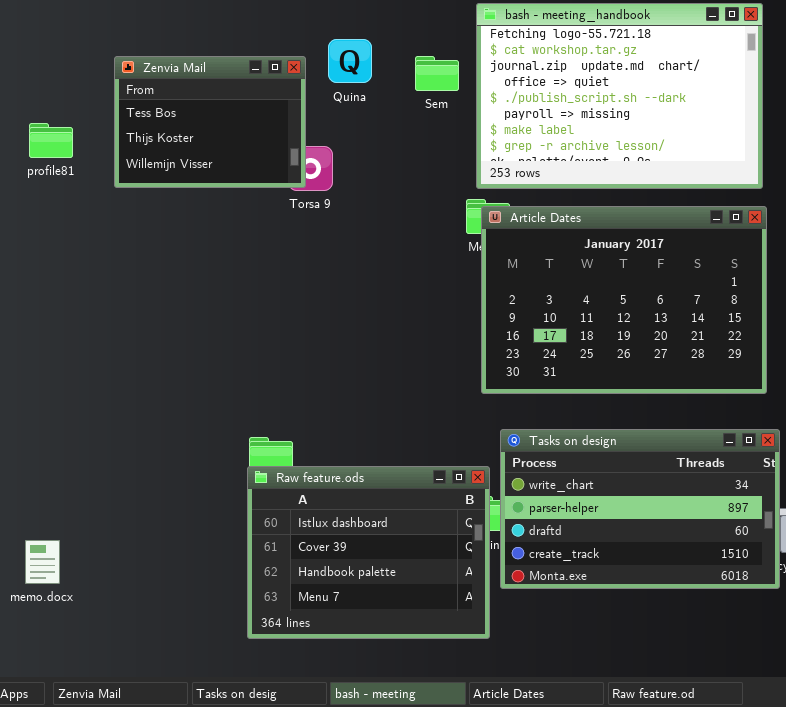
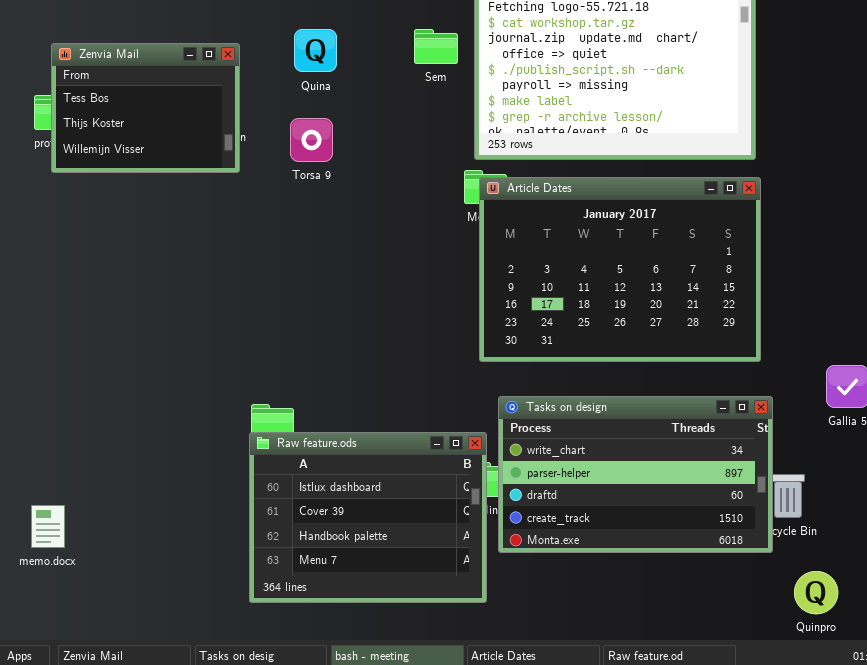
Quina: [328,39,372,83] -> [294,29,337,72], moved
Zenvia Mail: [114,56,306,188] -> [51,43,240,173], moved

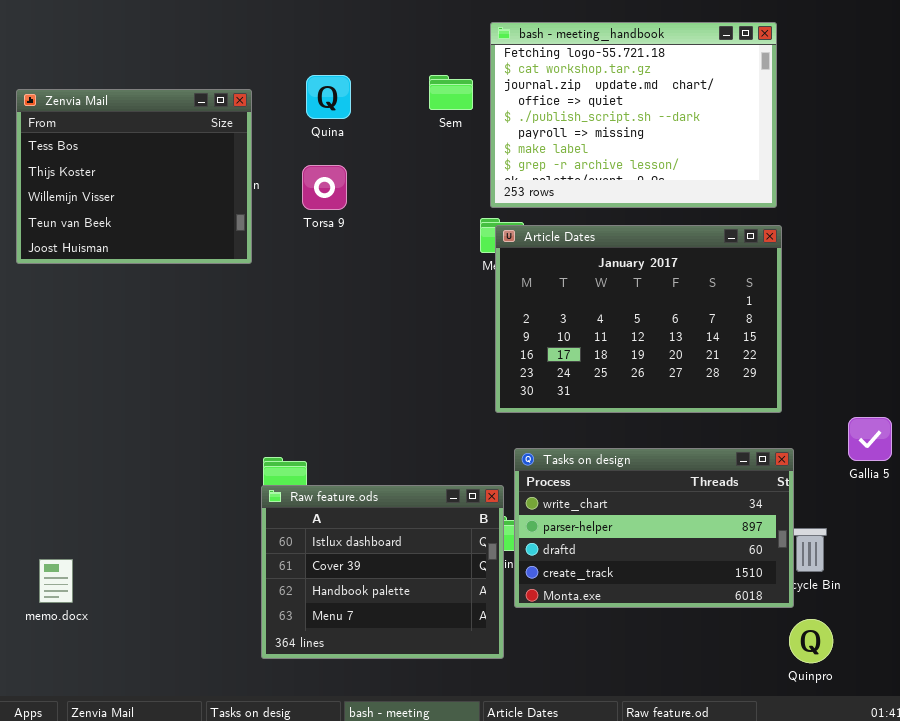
Zenvia Mail: [51,43,240,173] -> [16,89,252,264], resized
Quinpro: [794,571,838,614] -> [789,619,833,663], moved

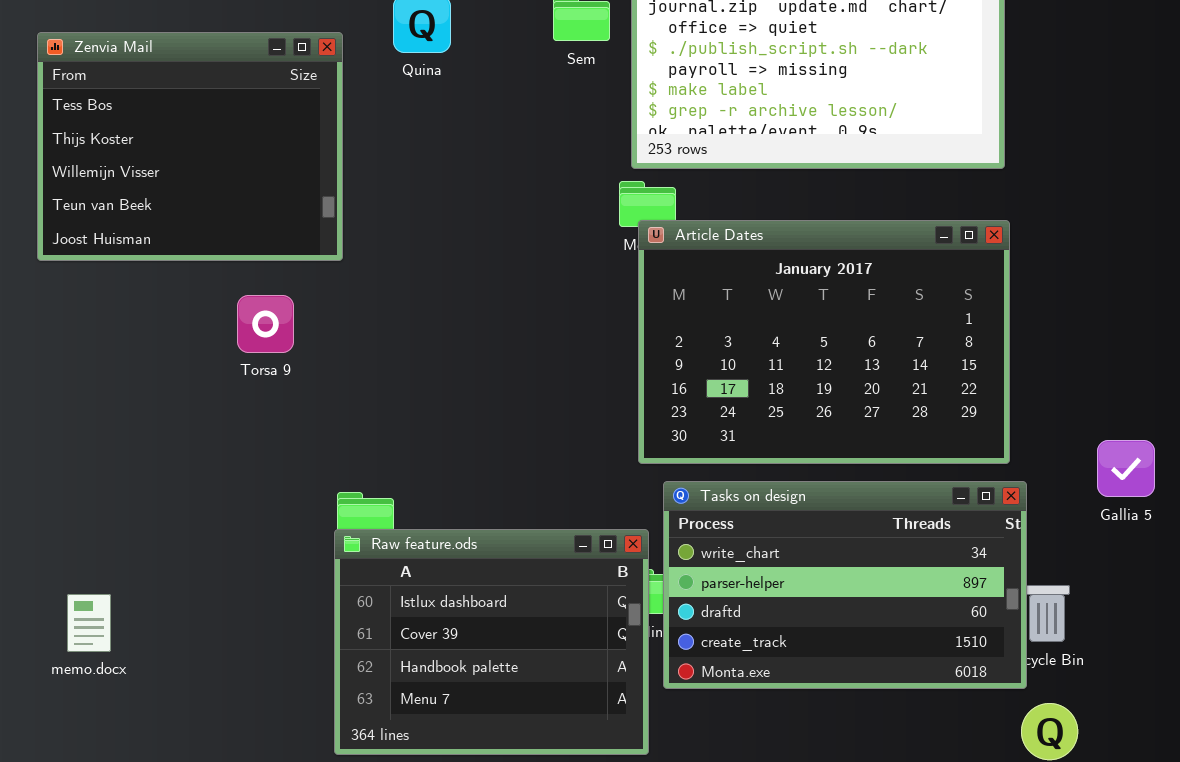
Zenvia Mail: [16,89,252,264] -> [37,32,343,261], moved
Torsa 9: [302,165,347,210] -> [237,295,294,353], moved
Article Dates: [495,225,782,413] -> [638,220,1010,464], moved
memo.docx: [39,559,73,603] -> [67,594,111,652], moved

